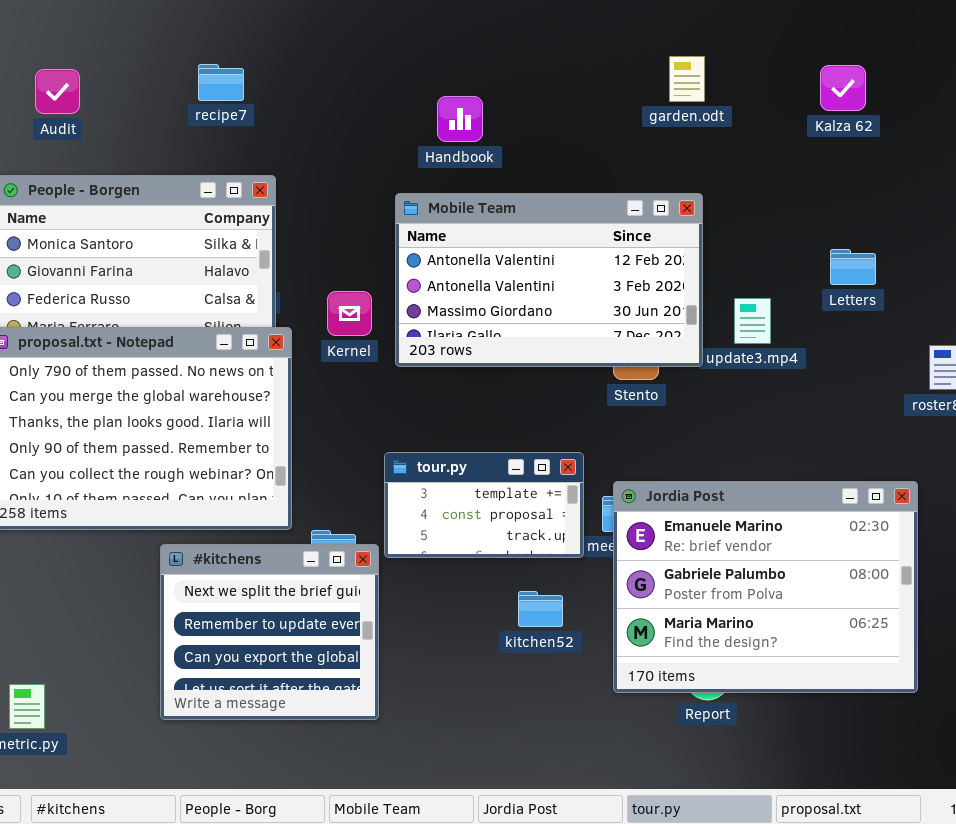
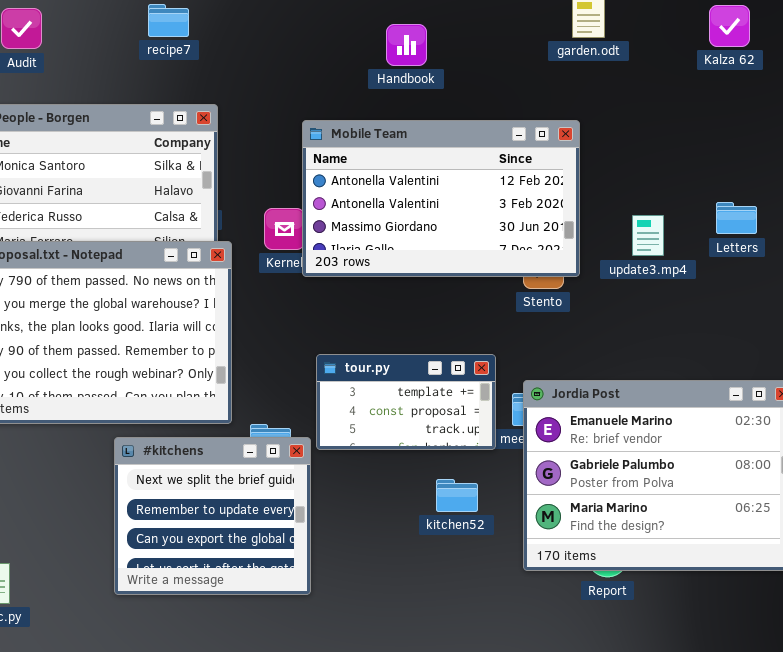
Handbook: [437,96,483,142] -> [386,24,427,66], moved
Mobile Team: [395,193,703,367] -> [302,120,580,277], moved
Letters: [830,249,876,285] -> [716,202,757,234], moved

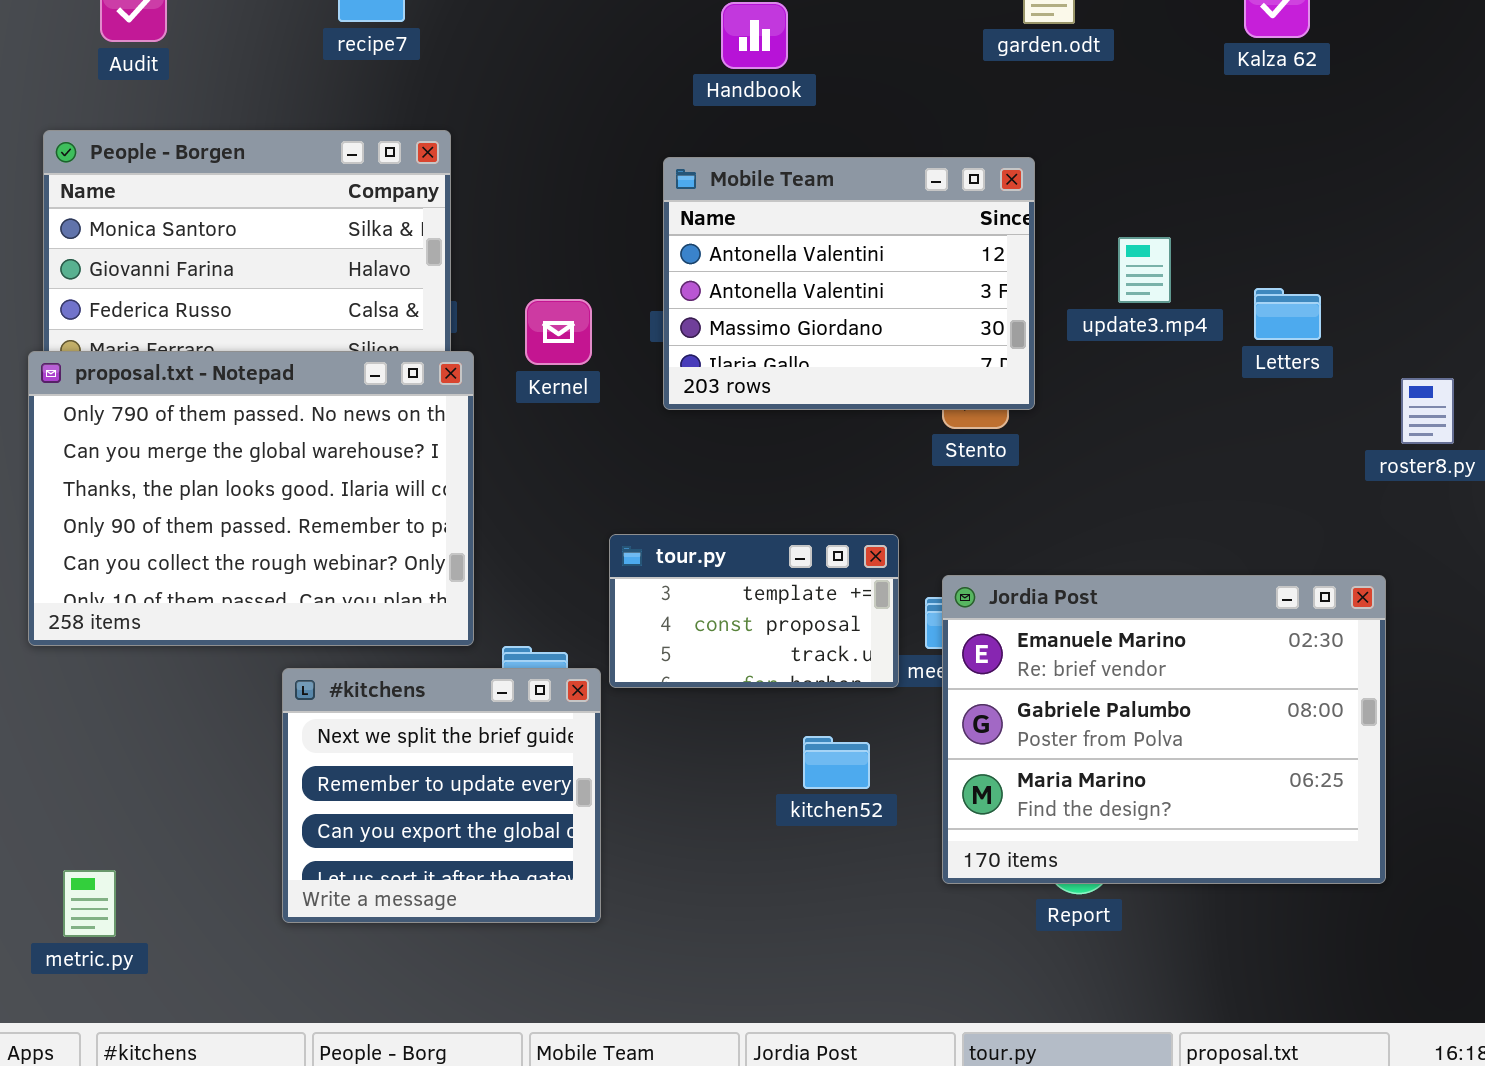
Mobile Team: [302,120,580,277] -> [663,157,1035,410], resized
update3.mp4: [632,215,664,256] -> [1118,237,1171,303], moved

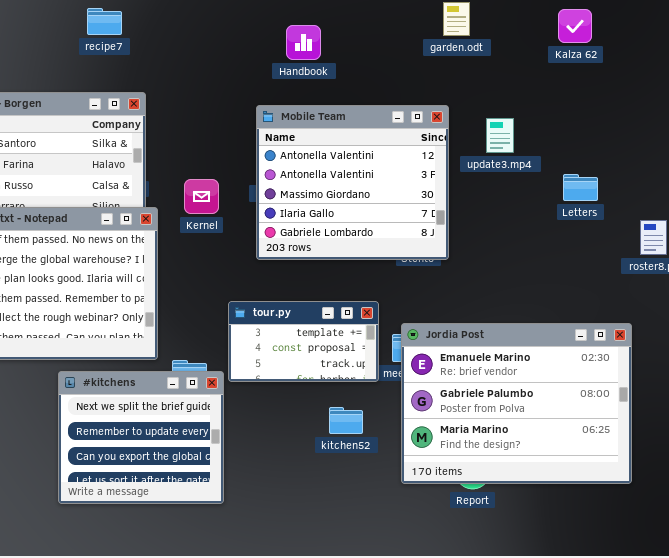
Mobile Team: [663,157,1035,410] -> [256,105,449,260], resized
update3.mp4: [1118,237,1171,303] -> [486,118,514,153], moved

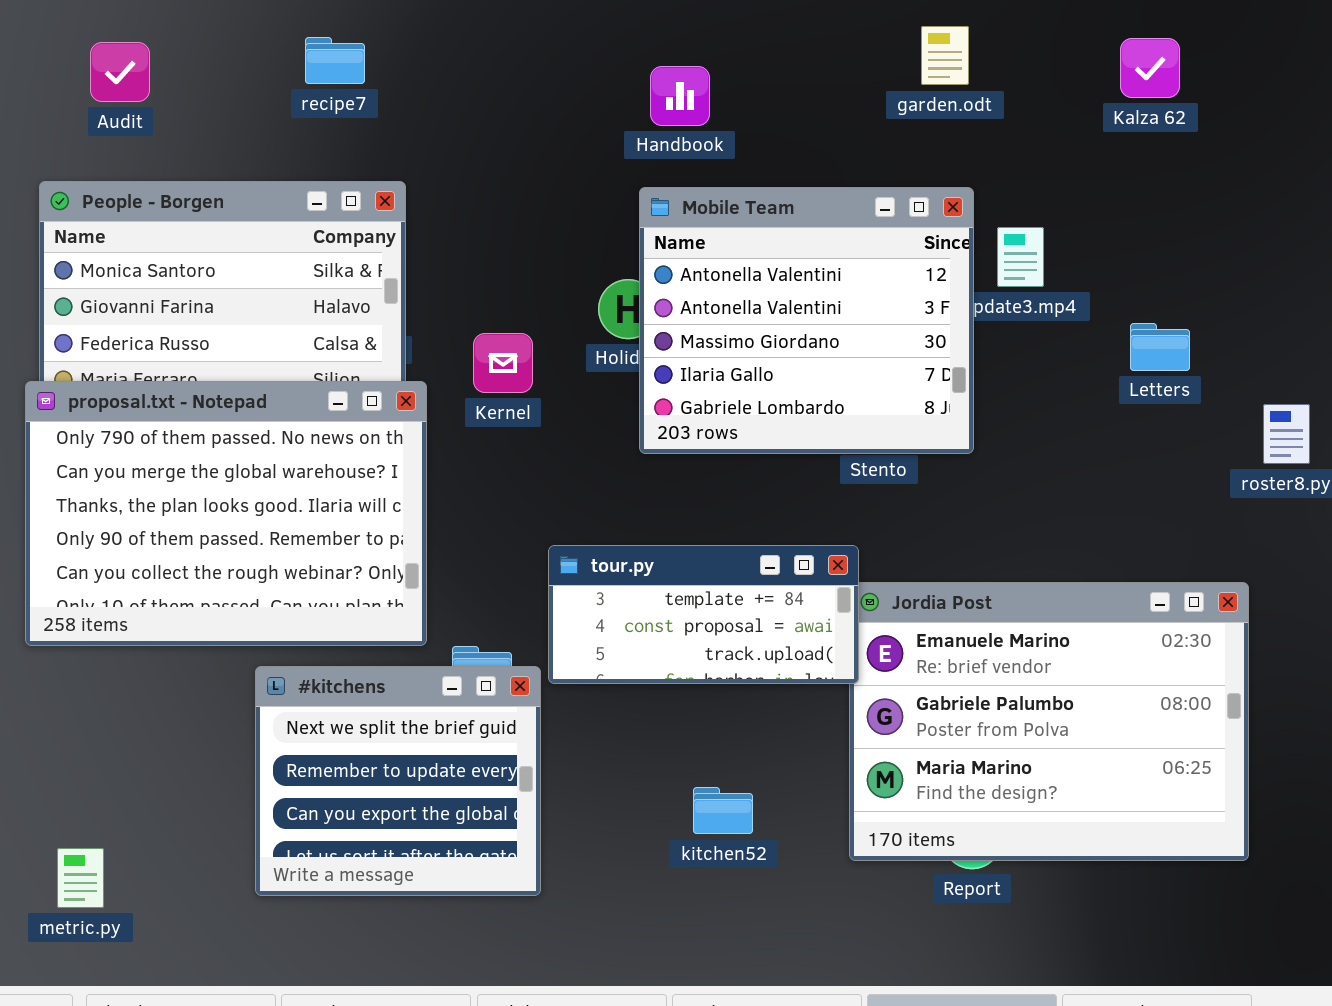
Mobile Team: [256,105,449,260] -> [639,187,974,454], moved
tour.py: [228,301,379,382] -> [548,545,859,684], resized
kitchen52: [329,407,363,434] -> [693,787,753,834], moved

